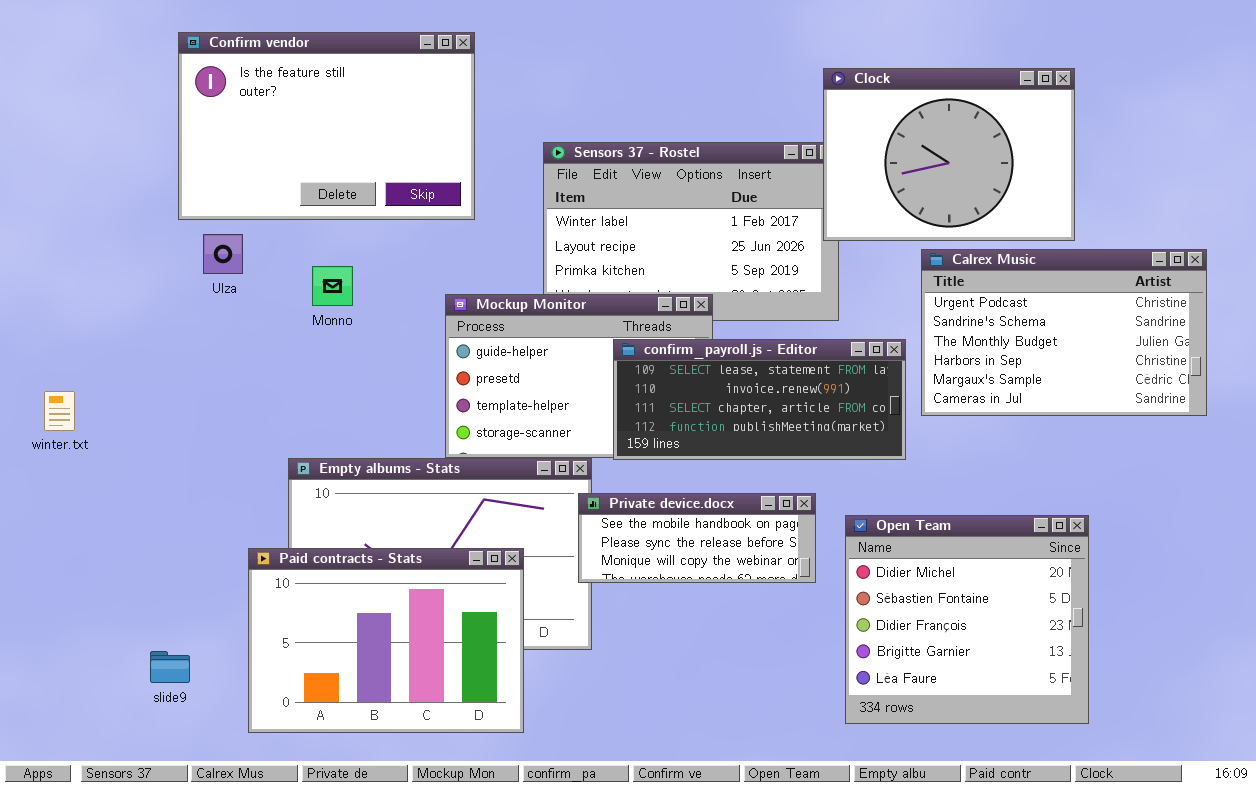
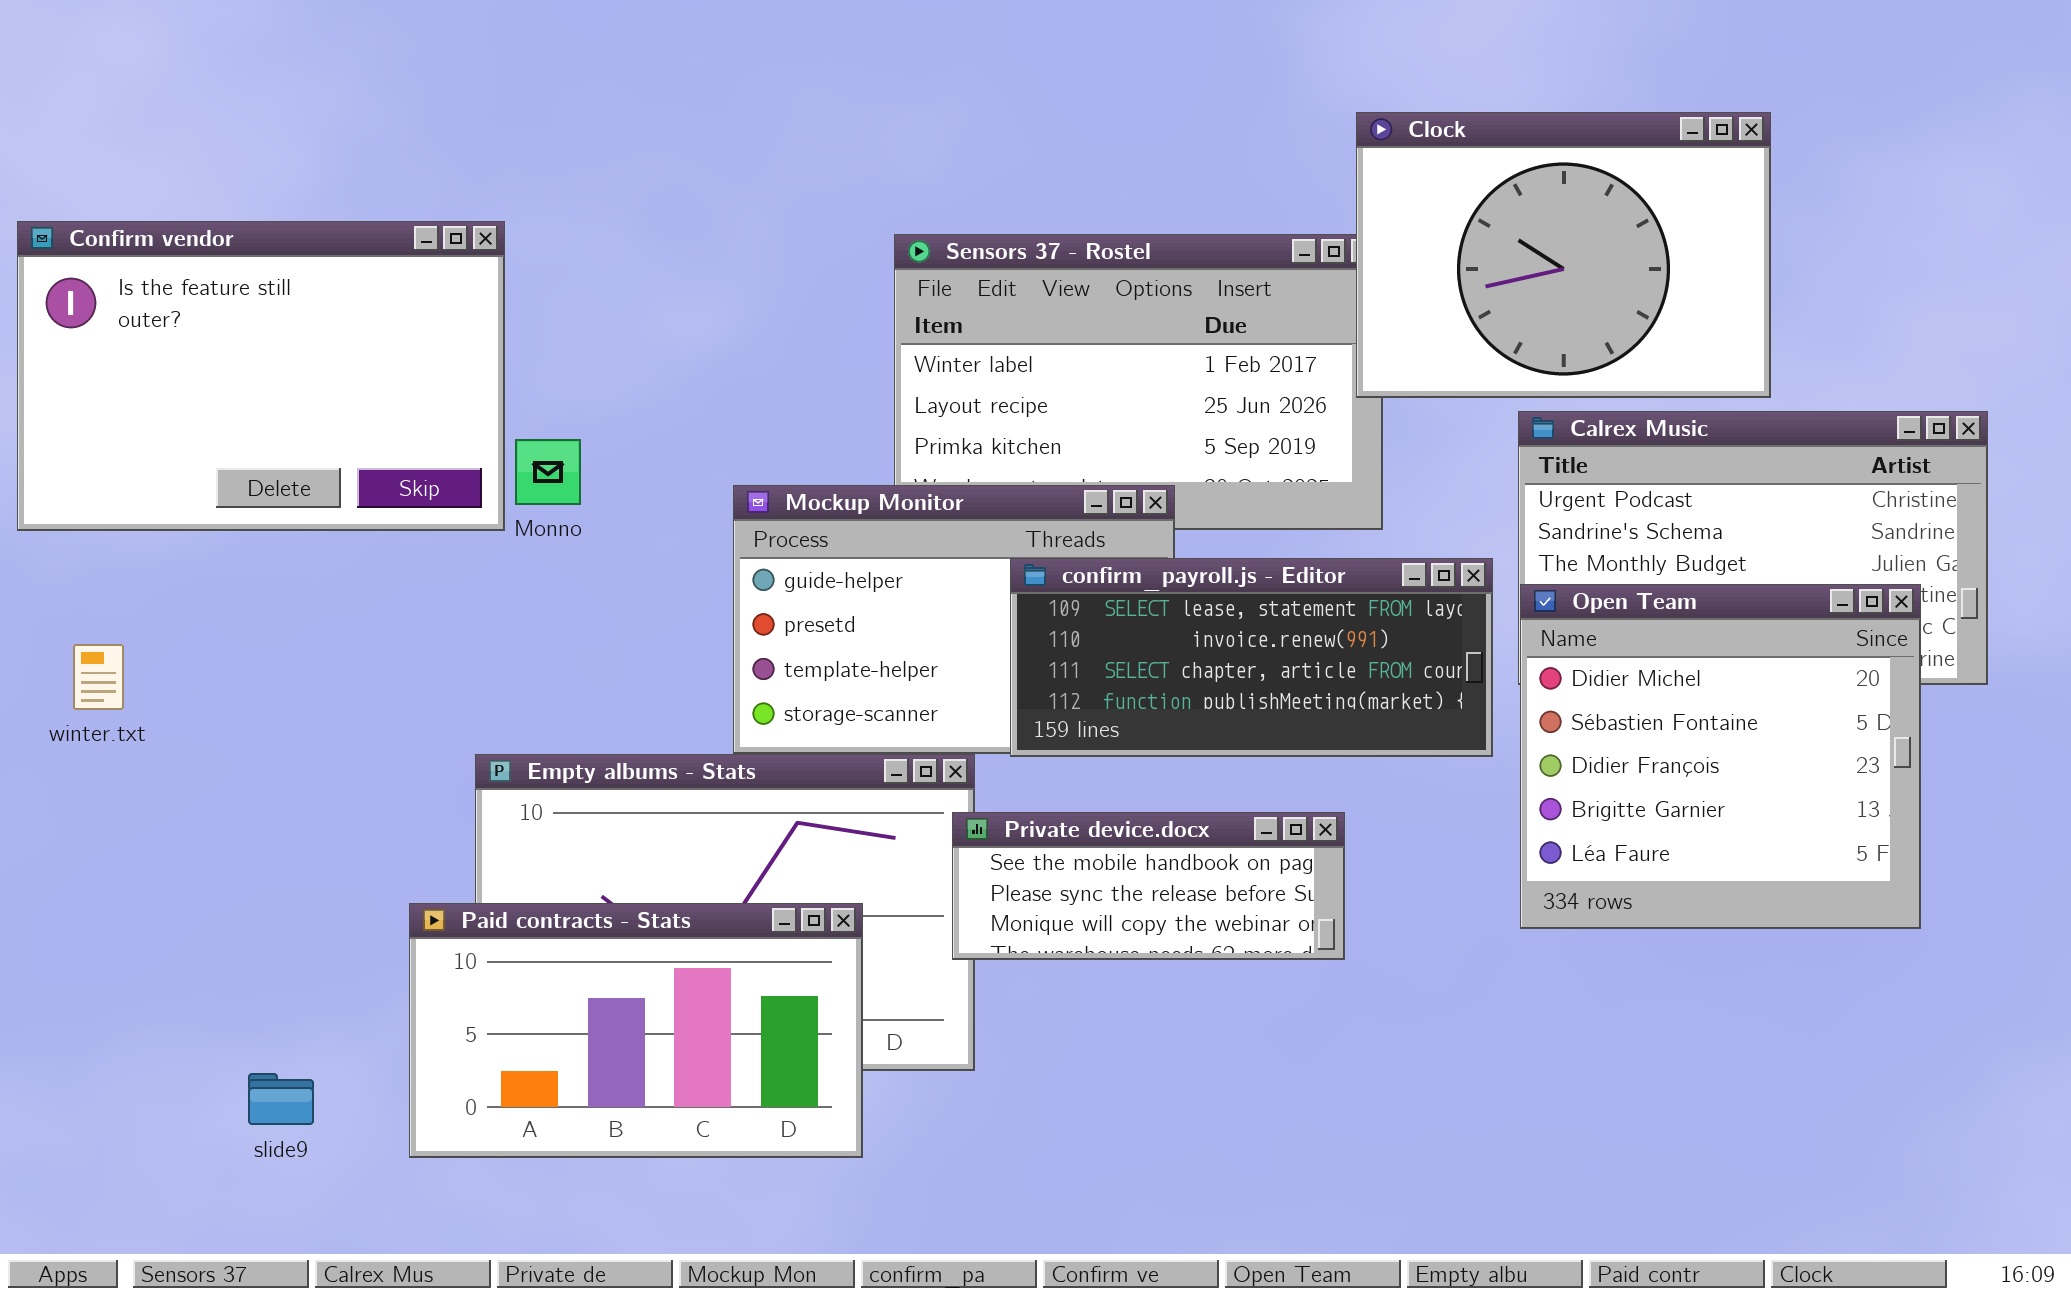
Confirm vendor: [178,32,475,220] -> [17,221,505,531], moved
Open Team: [845,515,1089,724] -> [1520,584,1921,929], moved
Paid contracts - Stats: [248,548,524,733] -> [409,903,863,1158], resized

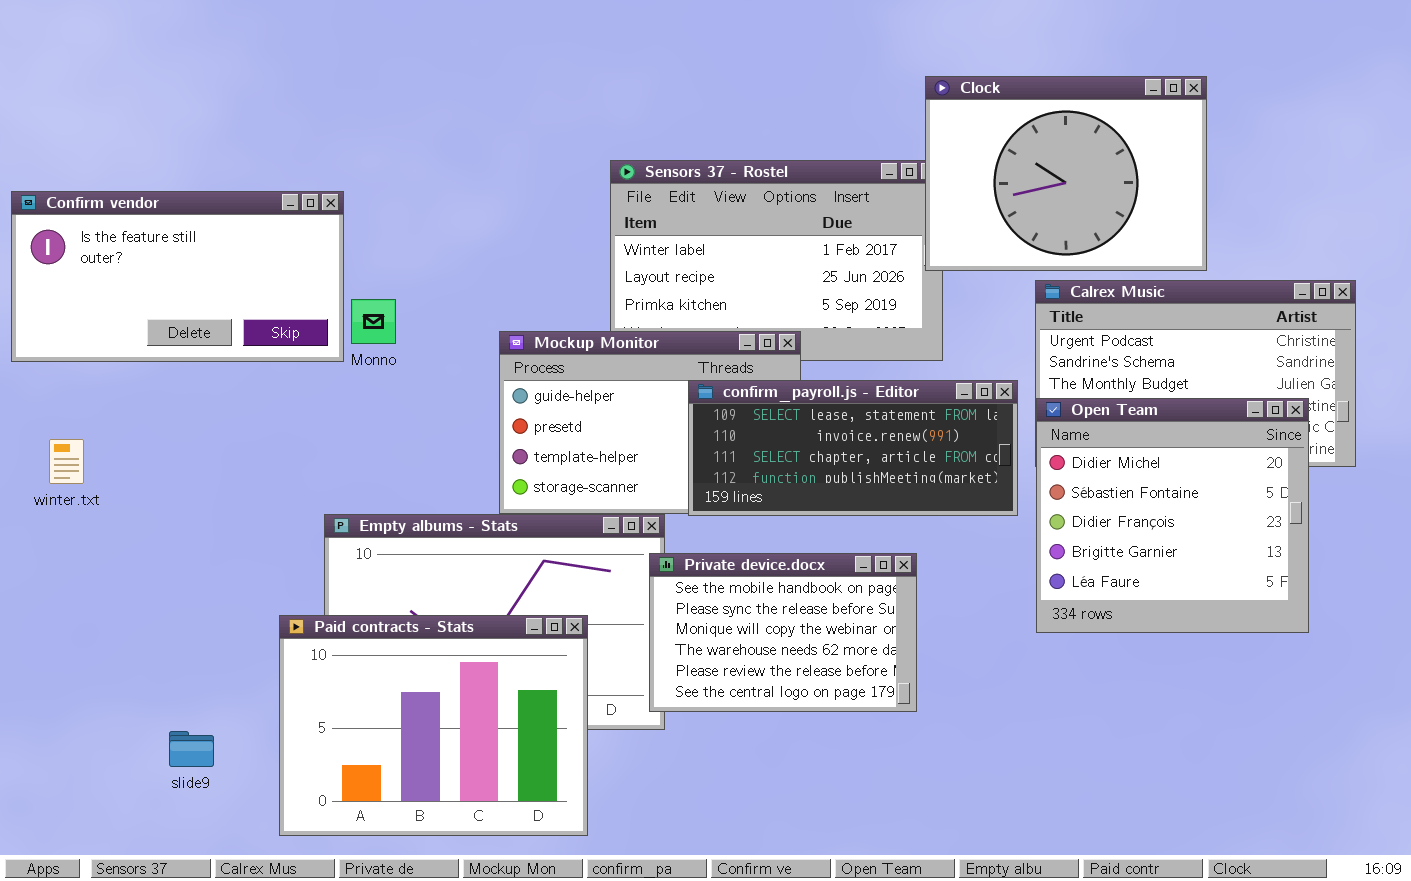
Confirm vendor: [17,221,505,531] -> [11,191,344,362], resized
Private device.docx: [952,812,1345,960] -> [649,553,917,712], resized
Paid contracts - Stats: [409,903,863,1158] -> [279,615,588,836], resized

